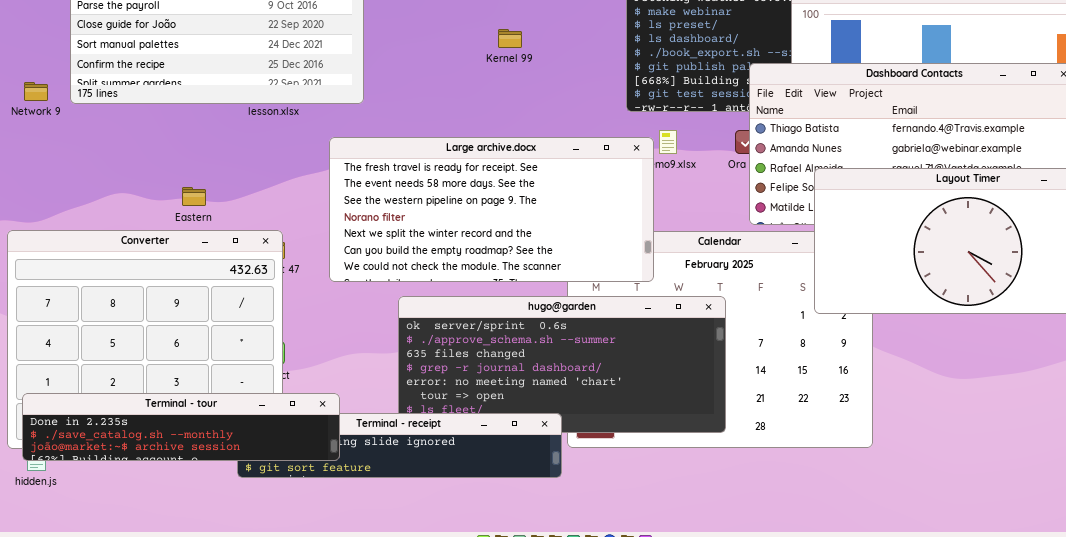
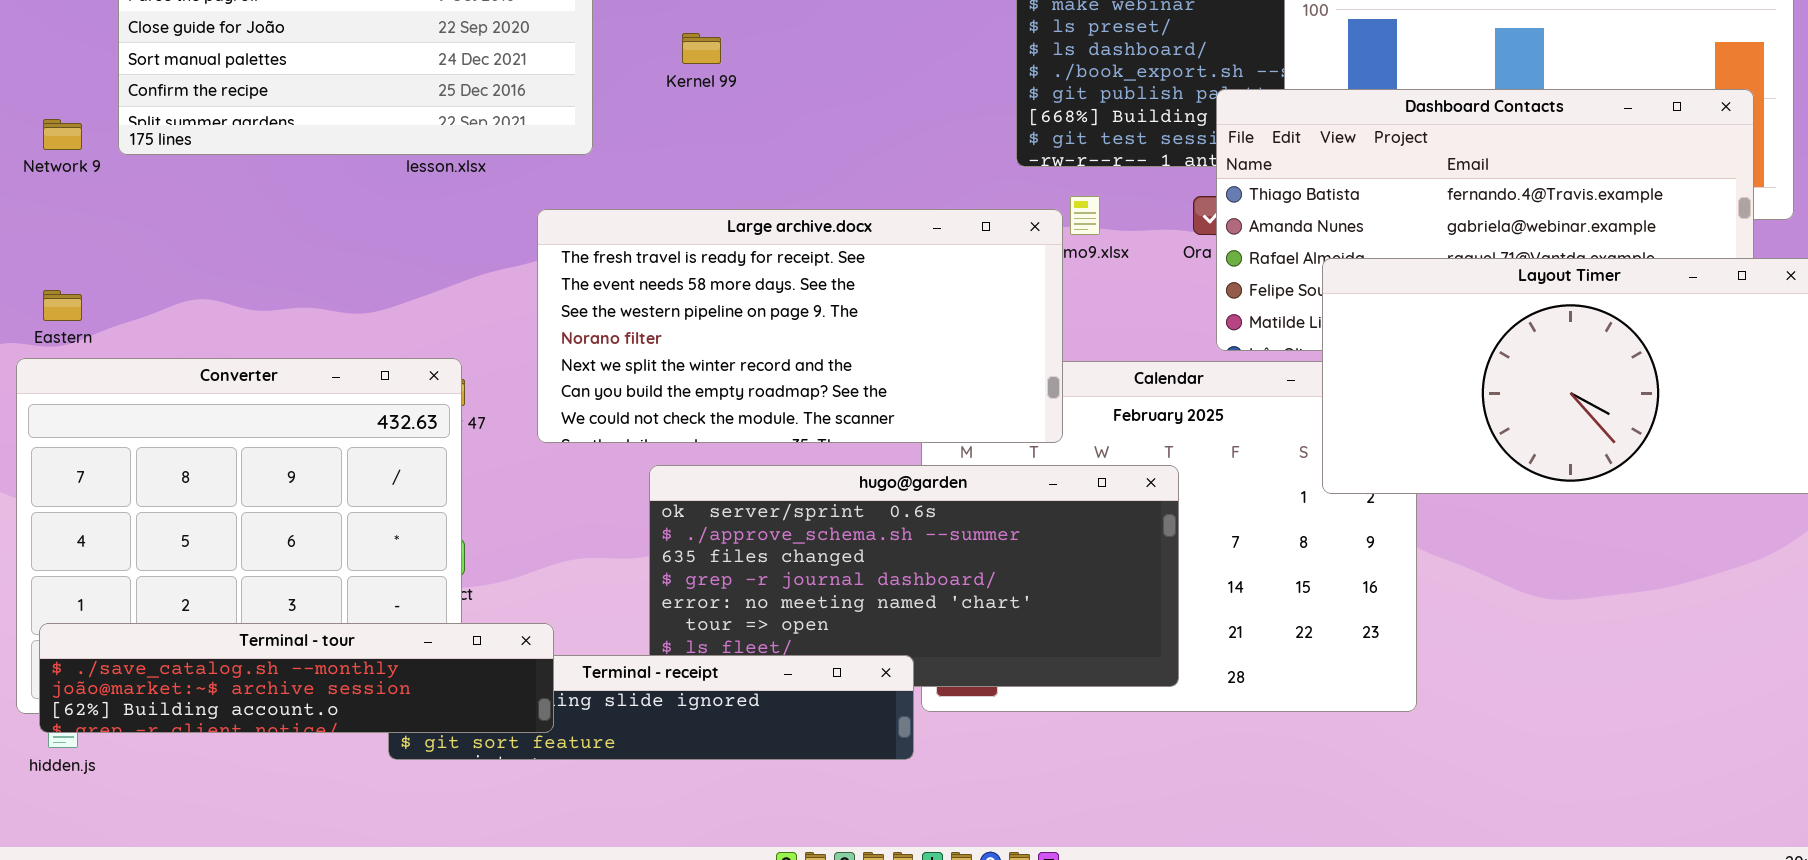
Kernel 99: [498,29,522,48] -> [682,33,721,64], moved
Eastern: [182,187,206,206] -> [43,290,82,321], moved
Terminal - tour: [22,393,340,461] -> [39,623,554,733], scrolled down 1 row

